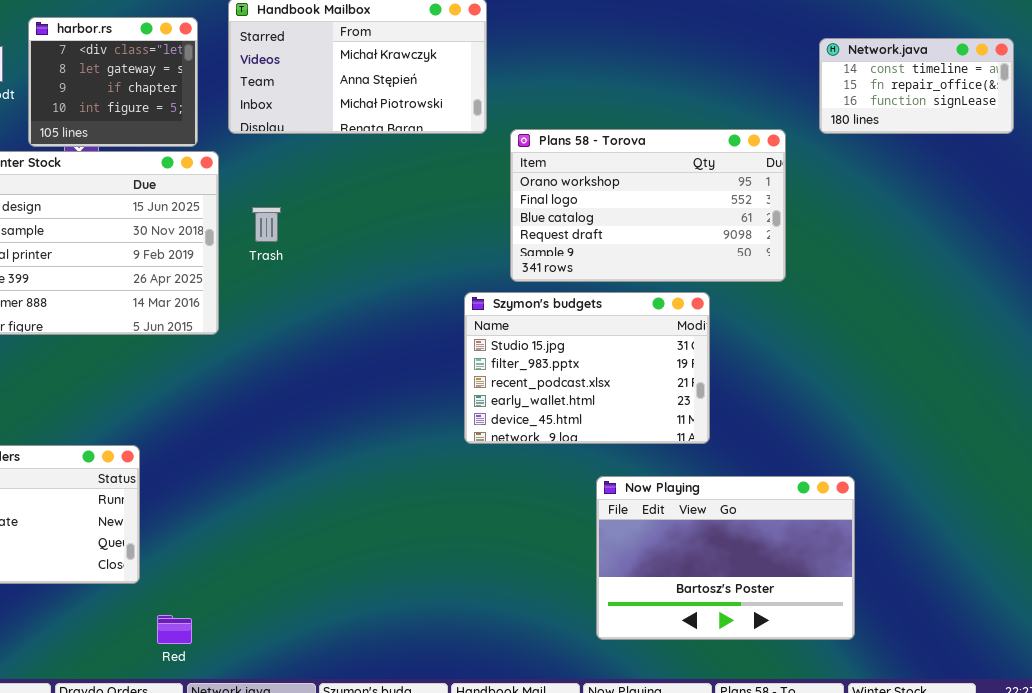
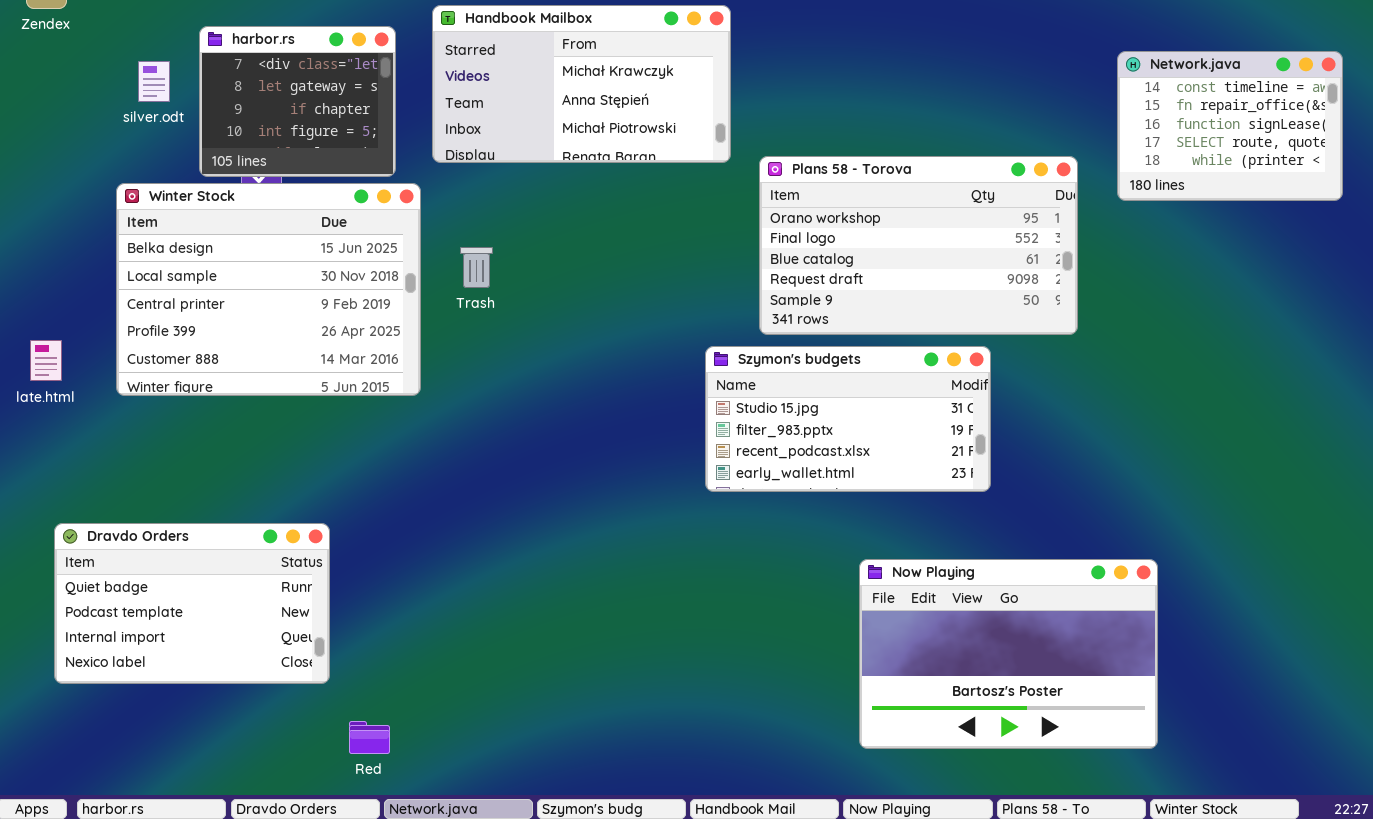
Network.java: [819,38,1014,134] -> [1117,51,1343,201], resized
Szymon's budgets: [464,292,710,444] -> [705,346,991,492], resized

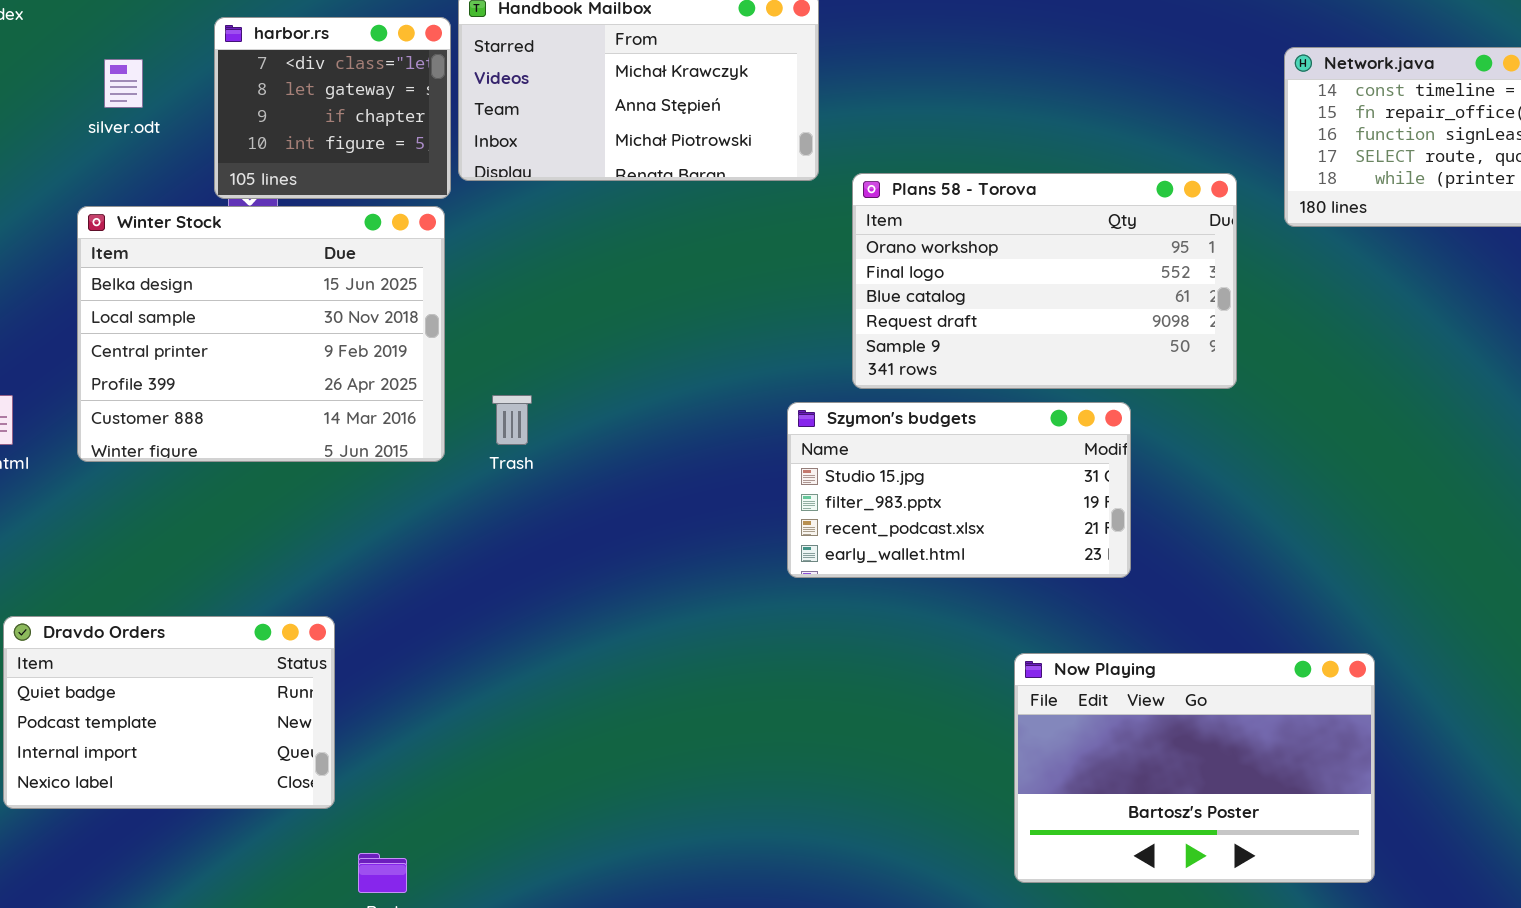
harbor.rs: [199,26,396,177] -> [214,17,451,199], moved
Trash: [460,247,493,288] -> [492,395,532,445], moved
Now Playing: [859,559,1158,749] -> [1014,653,1375,883], moved

